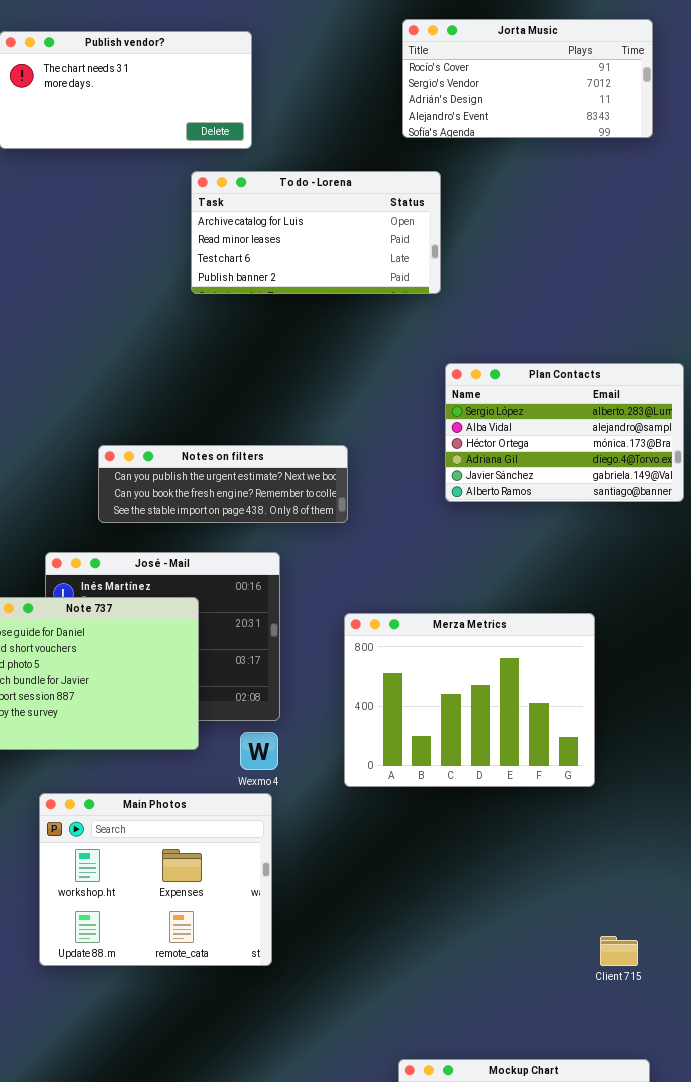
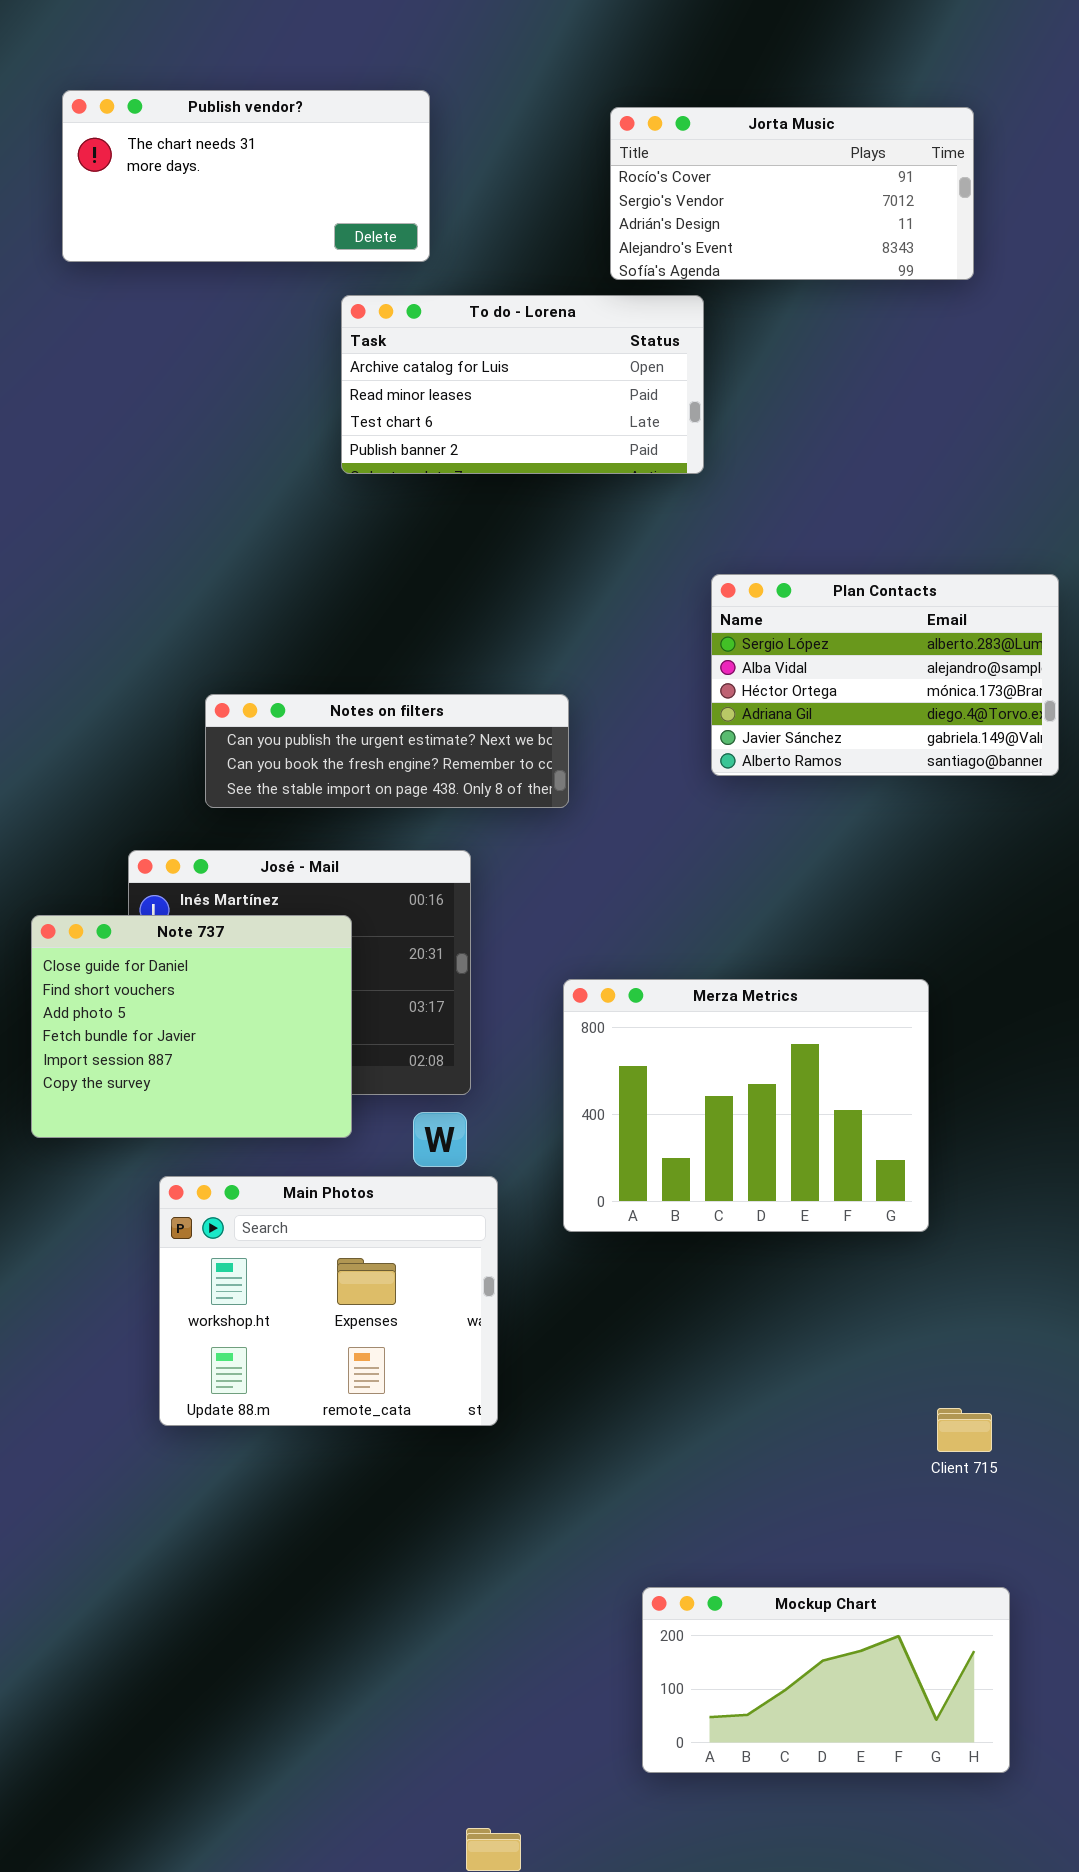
Jorta Music: [402,19,653,138] -> [610,107,974,280], moved
Merza Metrics: [344,613,595,787] -> [563,979,929,1232], moved
Main Photos: [39,793,272,966] -> [159,1176,498,1426], moved

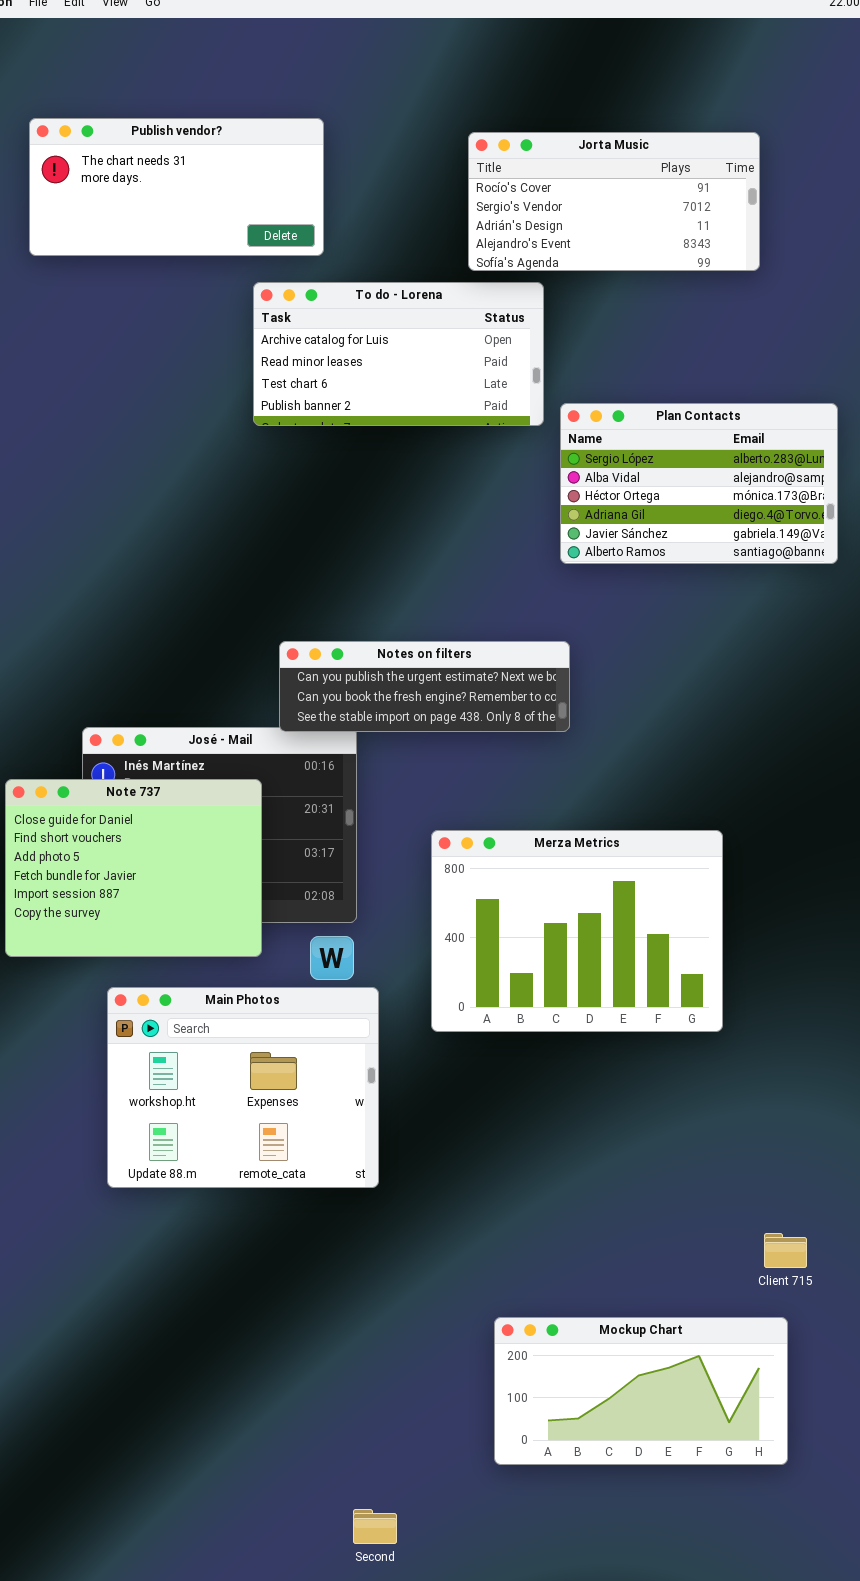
Plan Contacts: [711,574,1059,776] -> [560,403,838,564], moved
Notes on filters: [205,694,569,808] -> [279,641,570,732], moved
Client 715: [937,1408,992,1452] -> [764,1233,807,1268], moved

